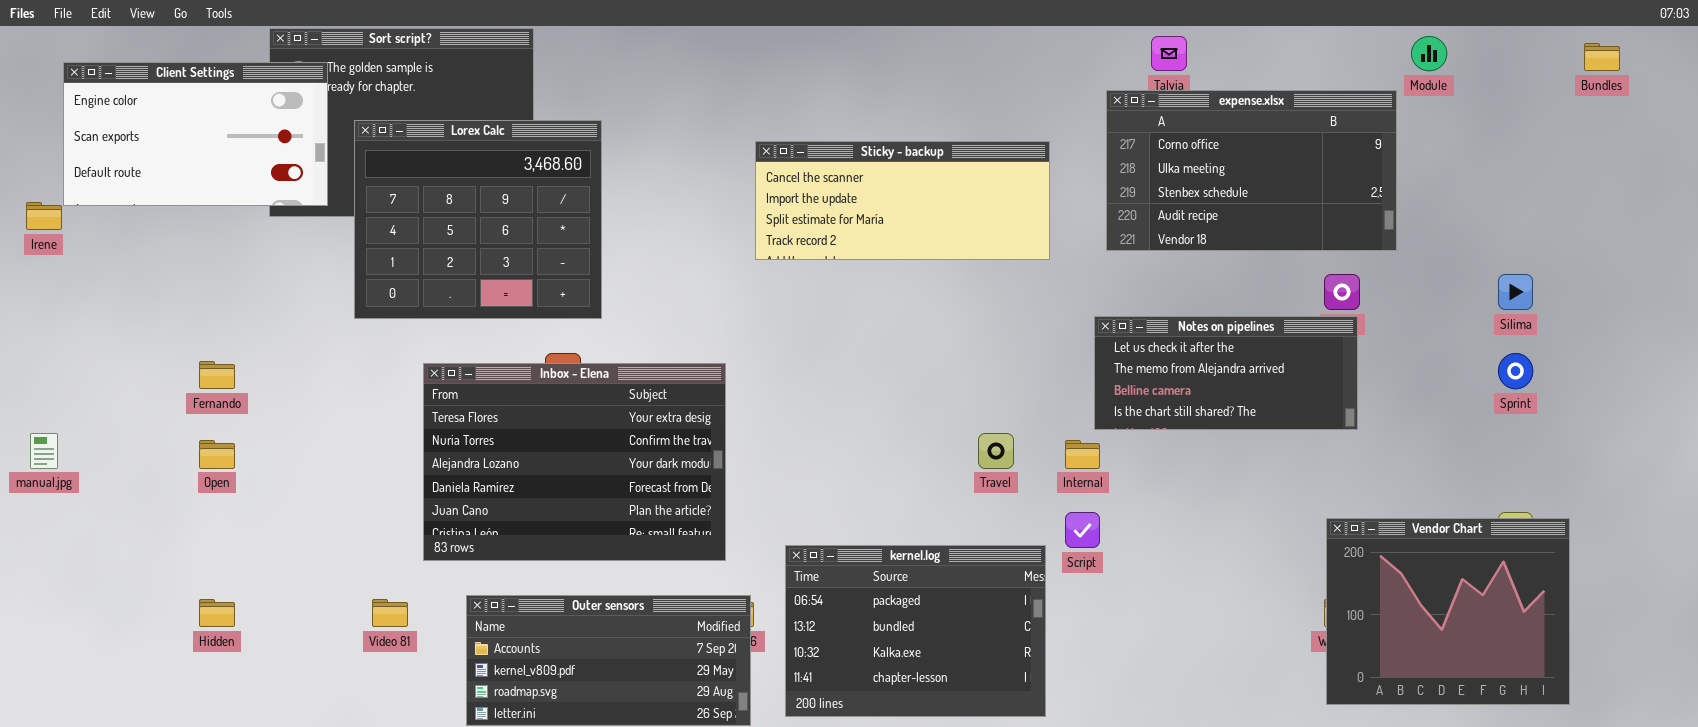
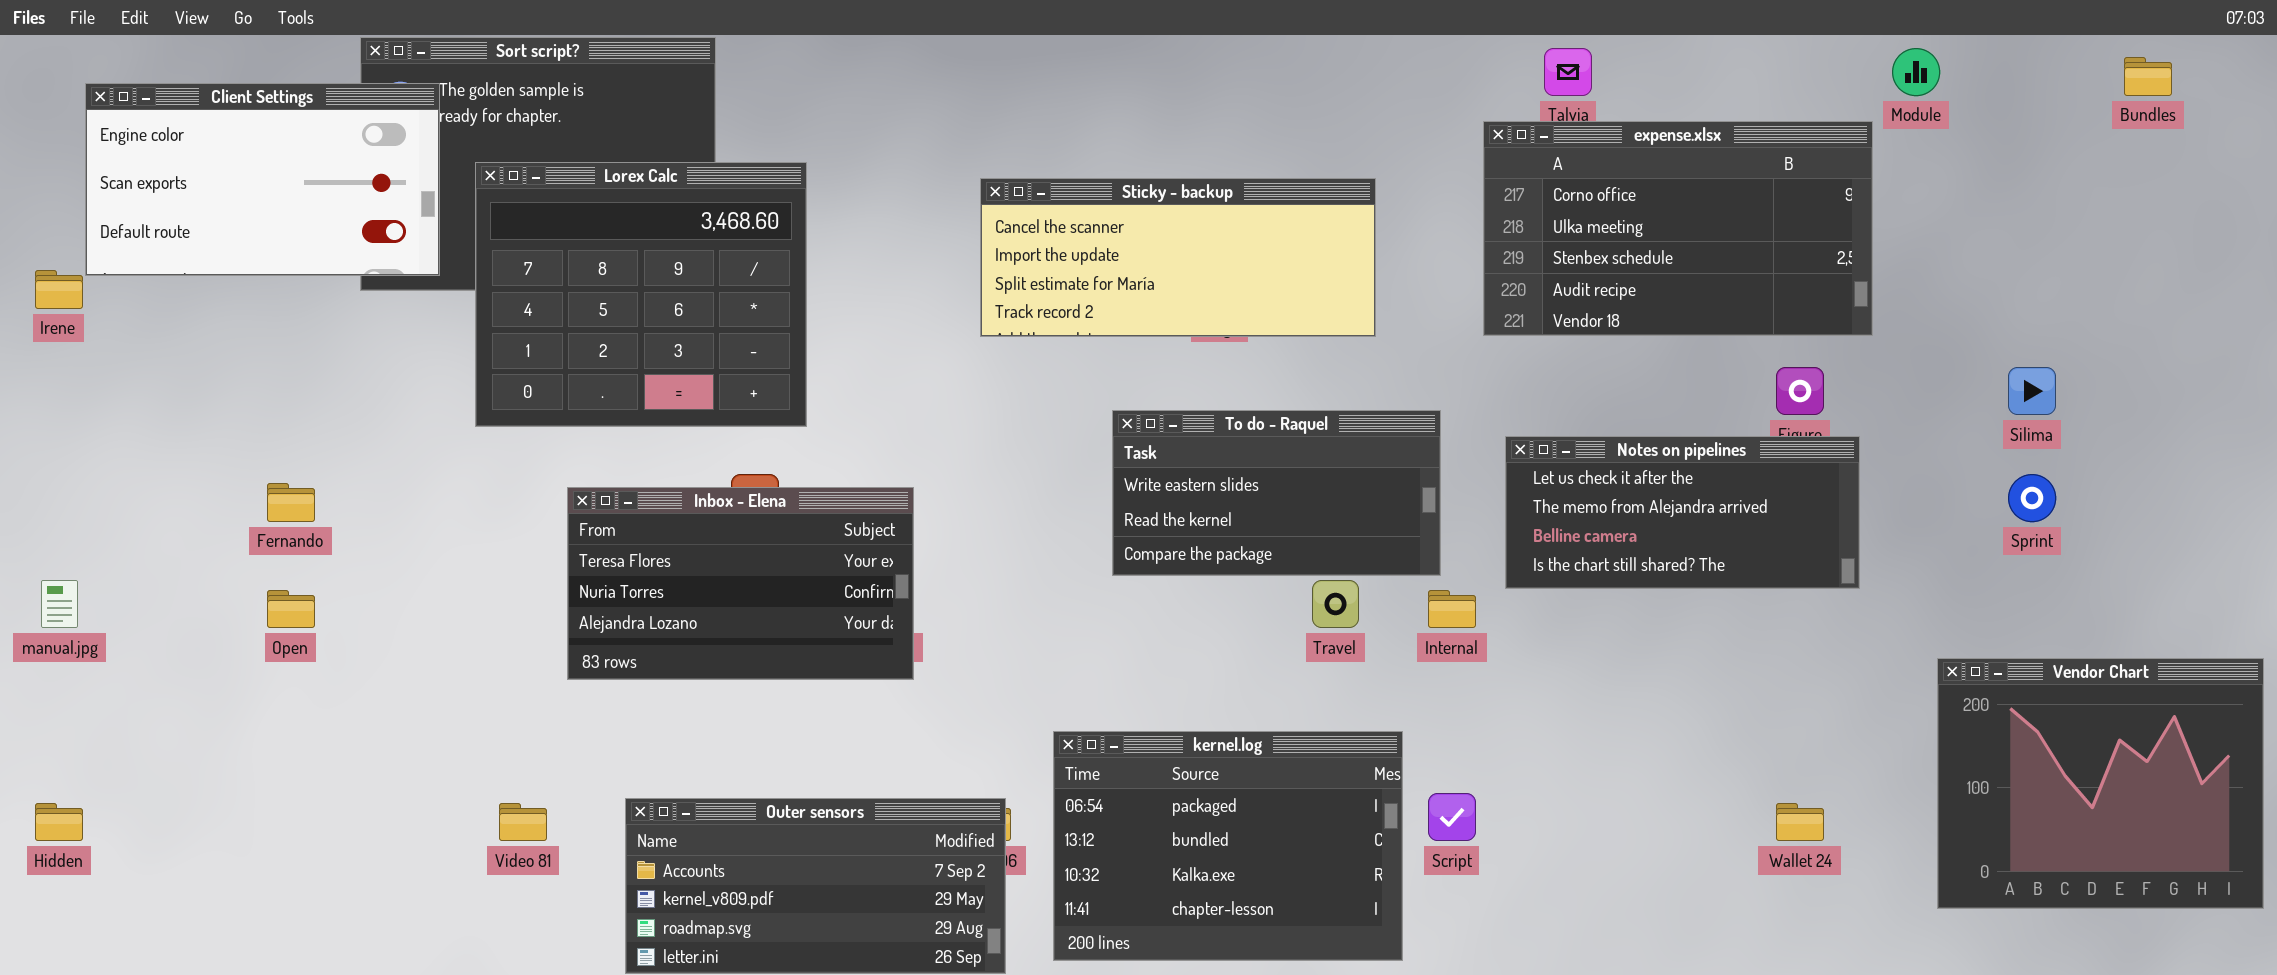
Sticky - backup: [755,141,1050,260] -> [980,178,1376,337], moved
To do - Raquel: none -> [1112,410,1441,576], opened
Notes on pipelines: [1094,316,1358,430] -> [1505,436,1860,589], moved
Inbox - Elena: [423,363,726,561] -> [567,487,914,680], resized
Script: [1065,512,1100,548] -> [1428,793,1476,841], moved
Vendor Chart: [1326,518,1570,705] -> [1937,658,2264,909], moved
Hidden: [199,599,235,627] -> [35,803,83,841], moved

